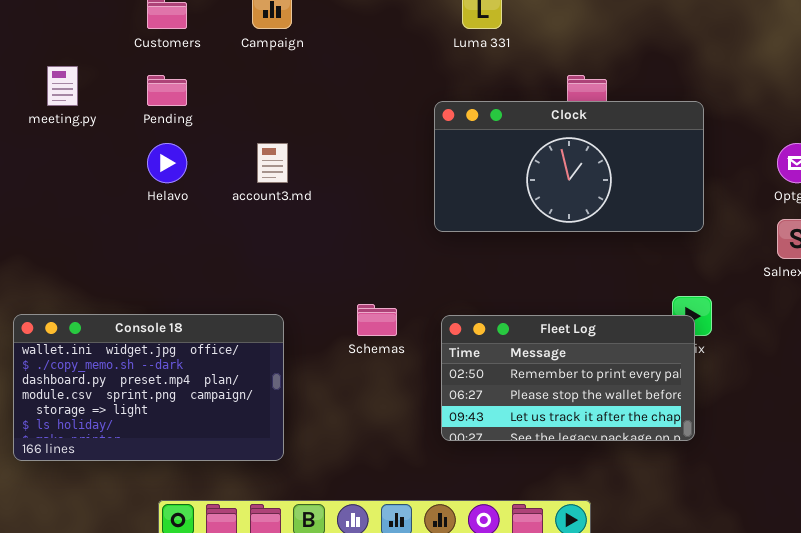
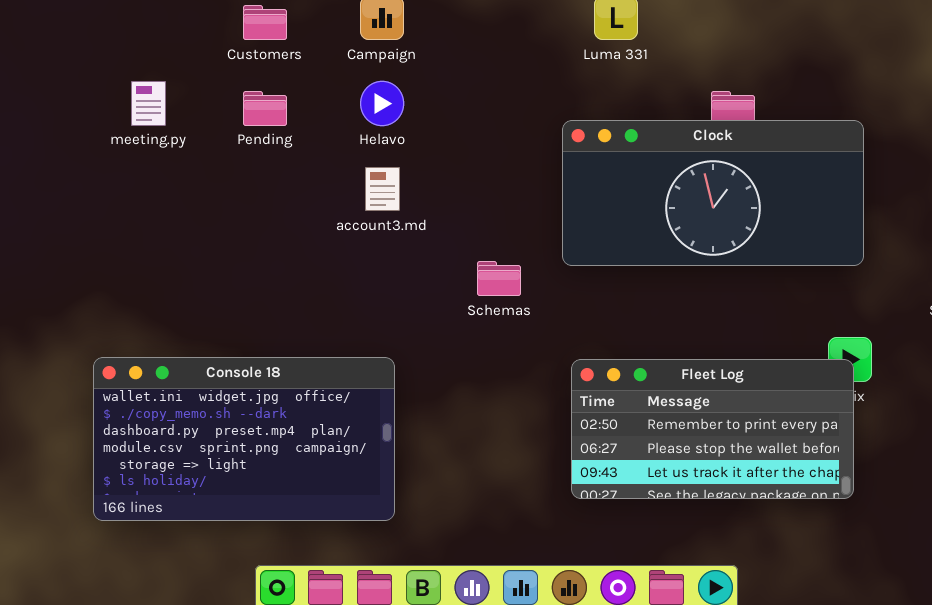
Helavo: [147,143,187,183] -> [360,81,404,126], moved
Schemas: [357,304,397,336] -> [477,261,521,296], moved

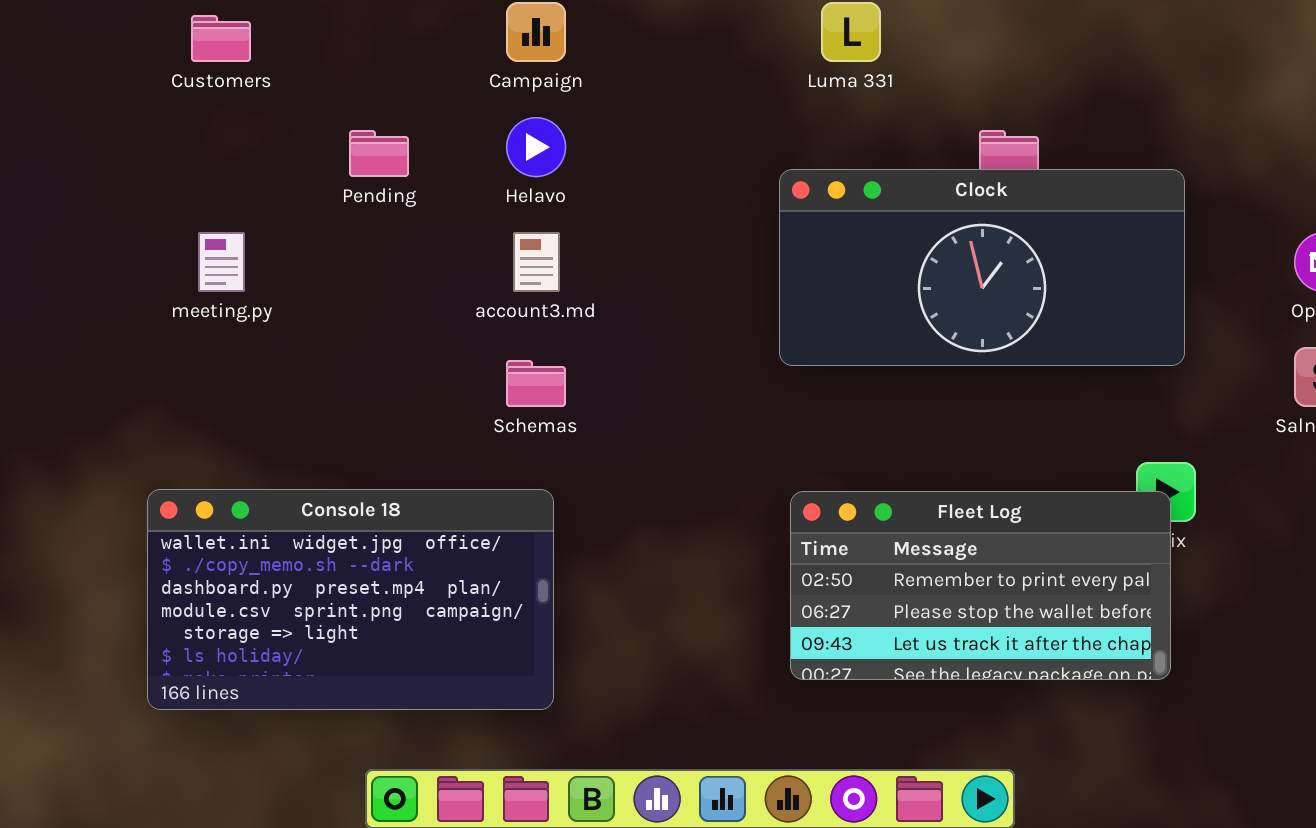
Customers: [243,5,287,40] -> [191,15,251,62], moved
meeting.py: [131,81,166,126] -> [198,232,245,292], moved
Schemas: [477,261,521,296] -> [506,360,566,407], moved

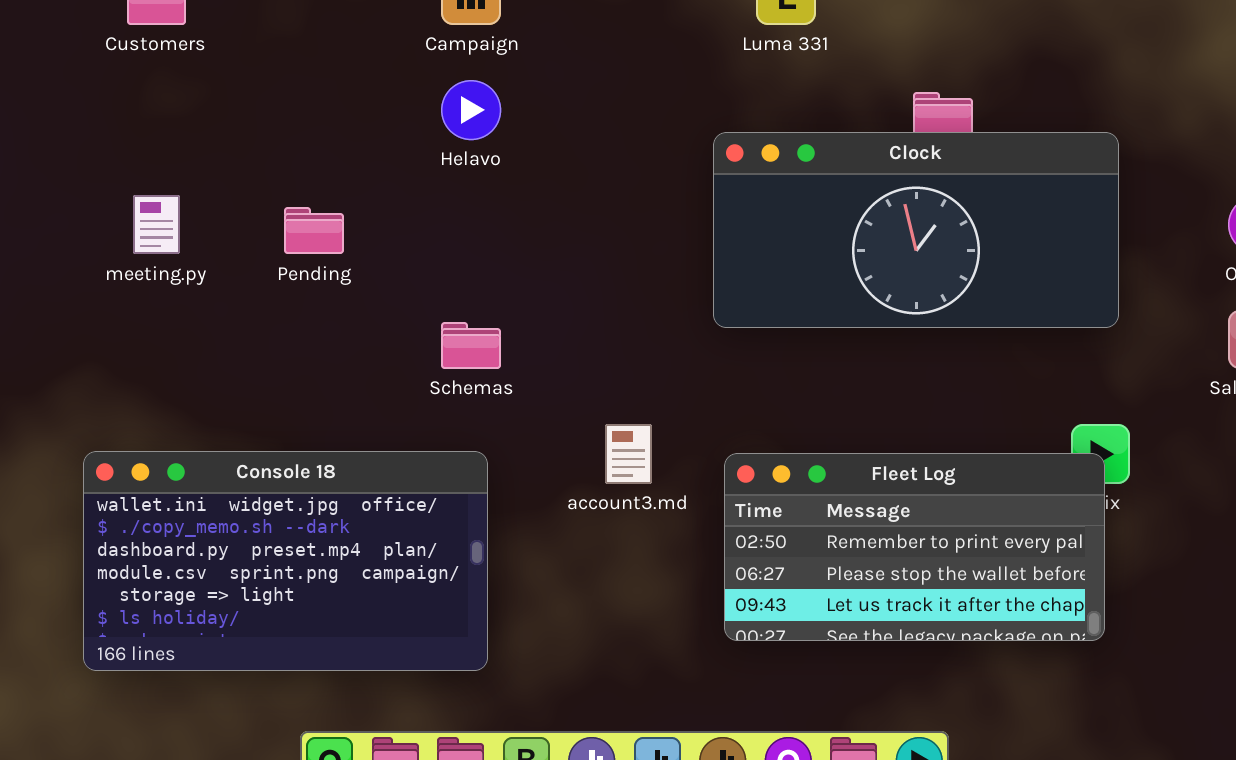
Pending: [349,130,409,177] -> [284,207,344,254], moved
account3.md: [513,232,560,292] -> [605,424,652,484], moved

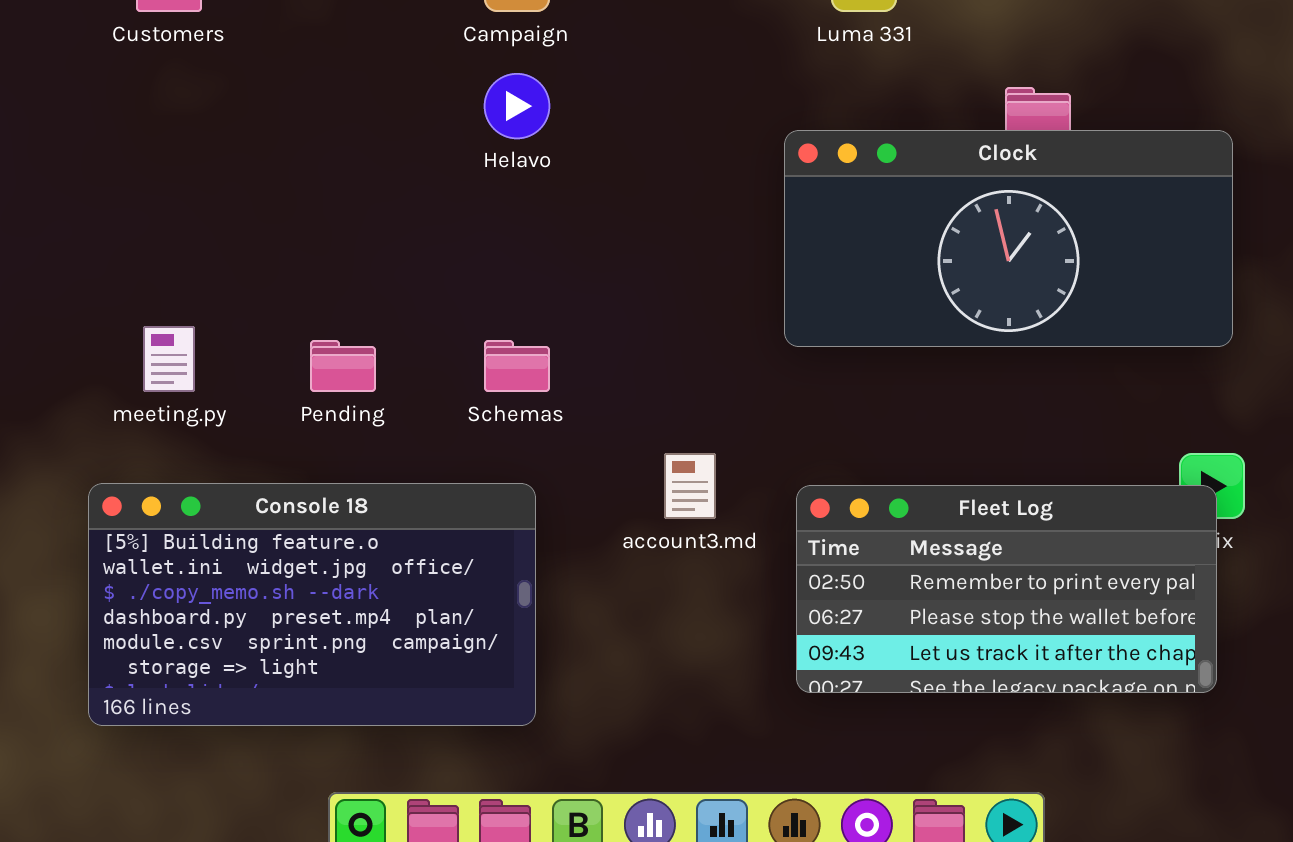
meeting.py: [133,195,180,254] -> [143,326,195,392], moved
Pending: [284,207,344,254] -> [310,340,376,392], moved
Console 18: [83,451,488,671] -> [88,483,536,726], scrolled up 1 row

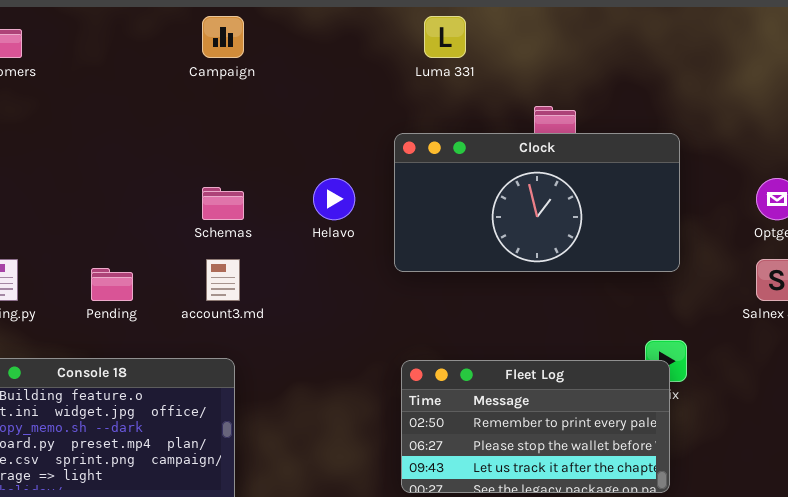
Helavo: [484,73,550,139] -> [313,178,355,220], moved
Schemas: [484,340,550,392] -> [202,187,244,220], moved
account3.md: [664,453,716,519] -> [206,259,240,301], moved

